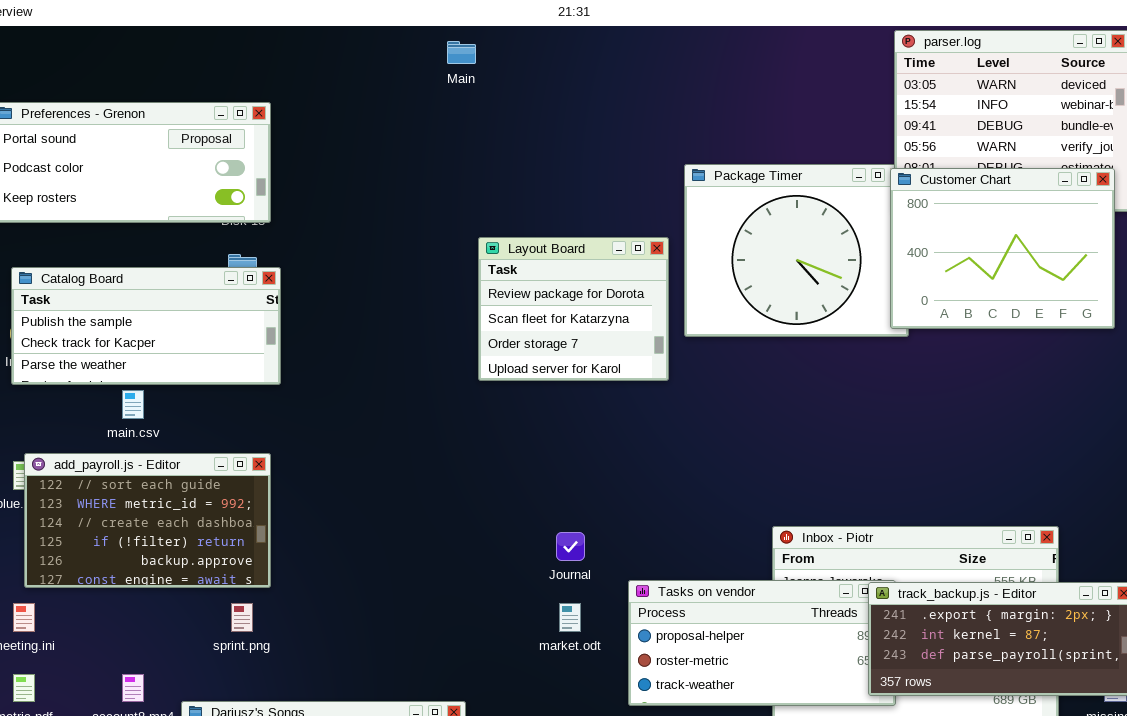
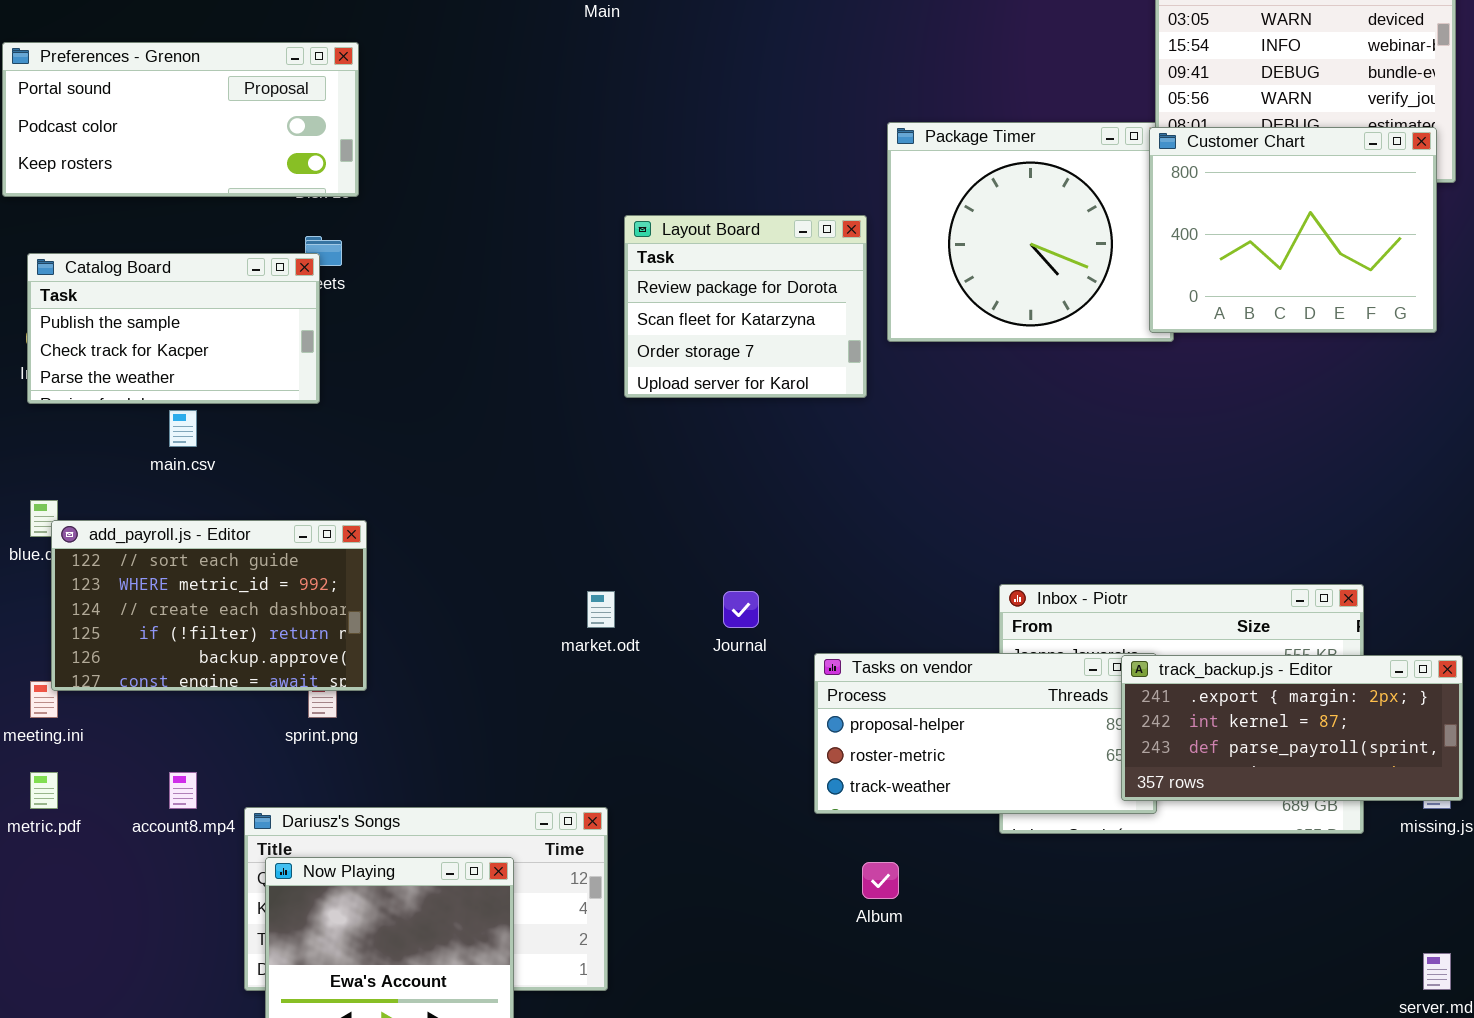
Catalog Board: [11,267,281,385] -> [27,253,320,404], resized
add_payroll.js - Editor: [24,453,271,588] -> [51,520,367,691], moved
market.odt: [559,603,581,632] -> [587,591,615,628], moved

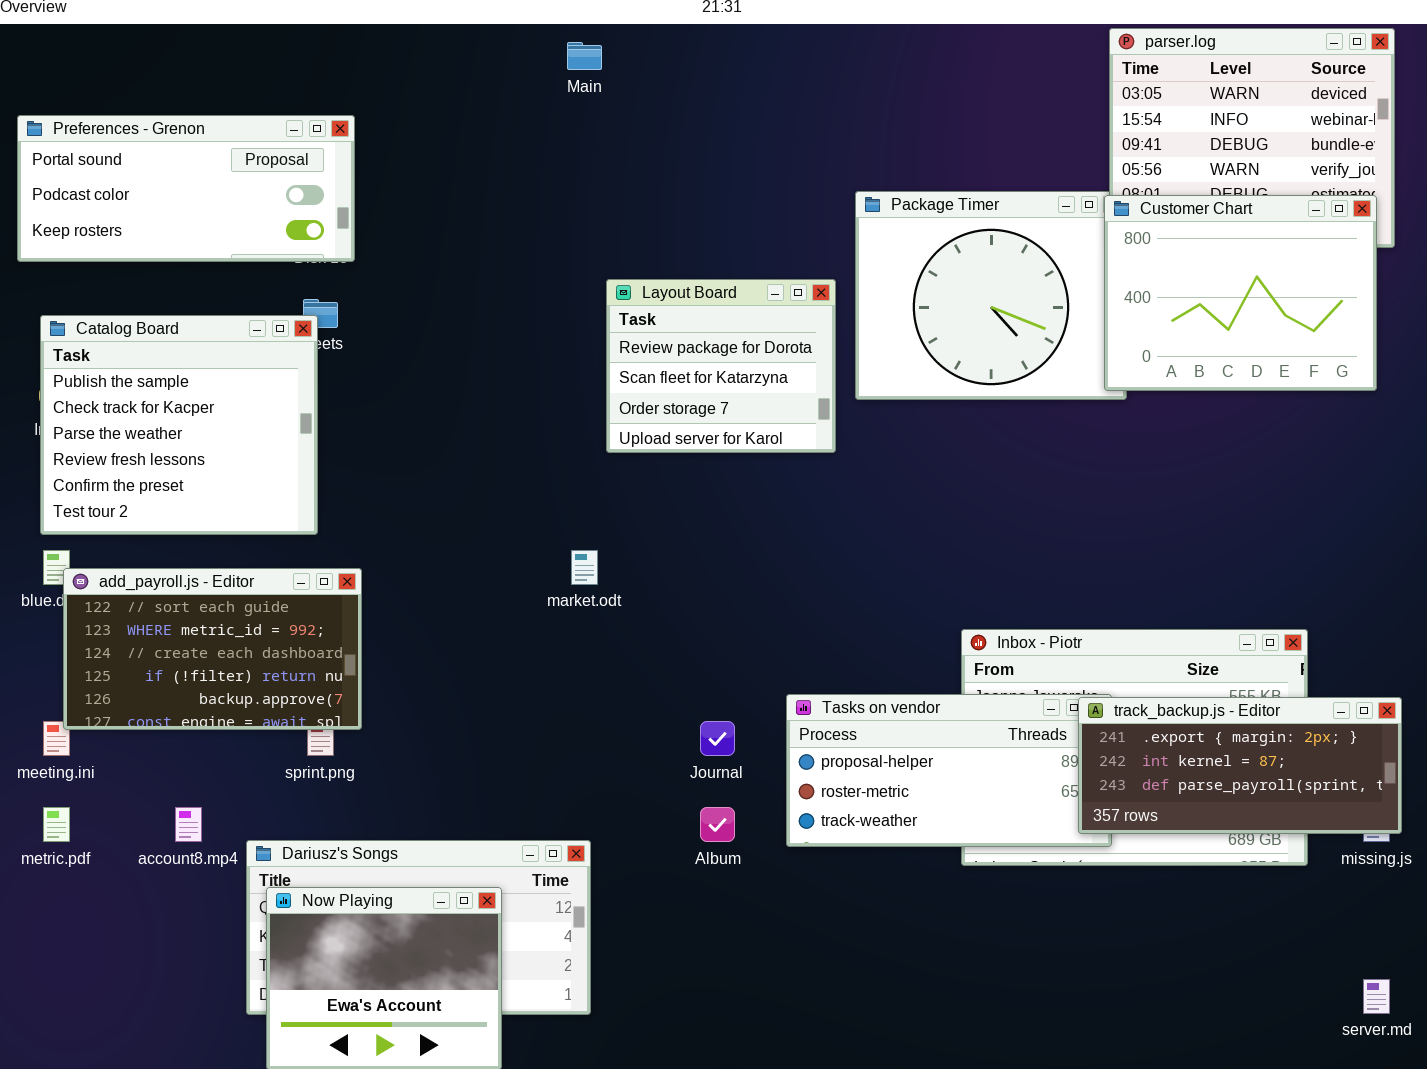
Catalog Board: [27,253,320,404] -> [40,315,318,535], resized
market.odt: [587,591,615,628] -> [571,550,598,585], moved
Journal: [723,591,759,628] -> [700,721,735,756], moved
Album: [862,862,899,899] -> [700,807,735,842], moved

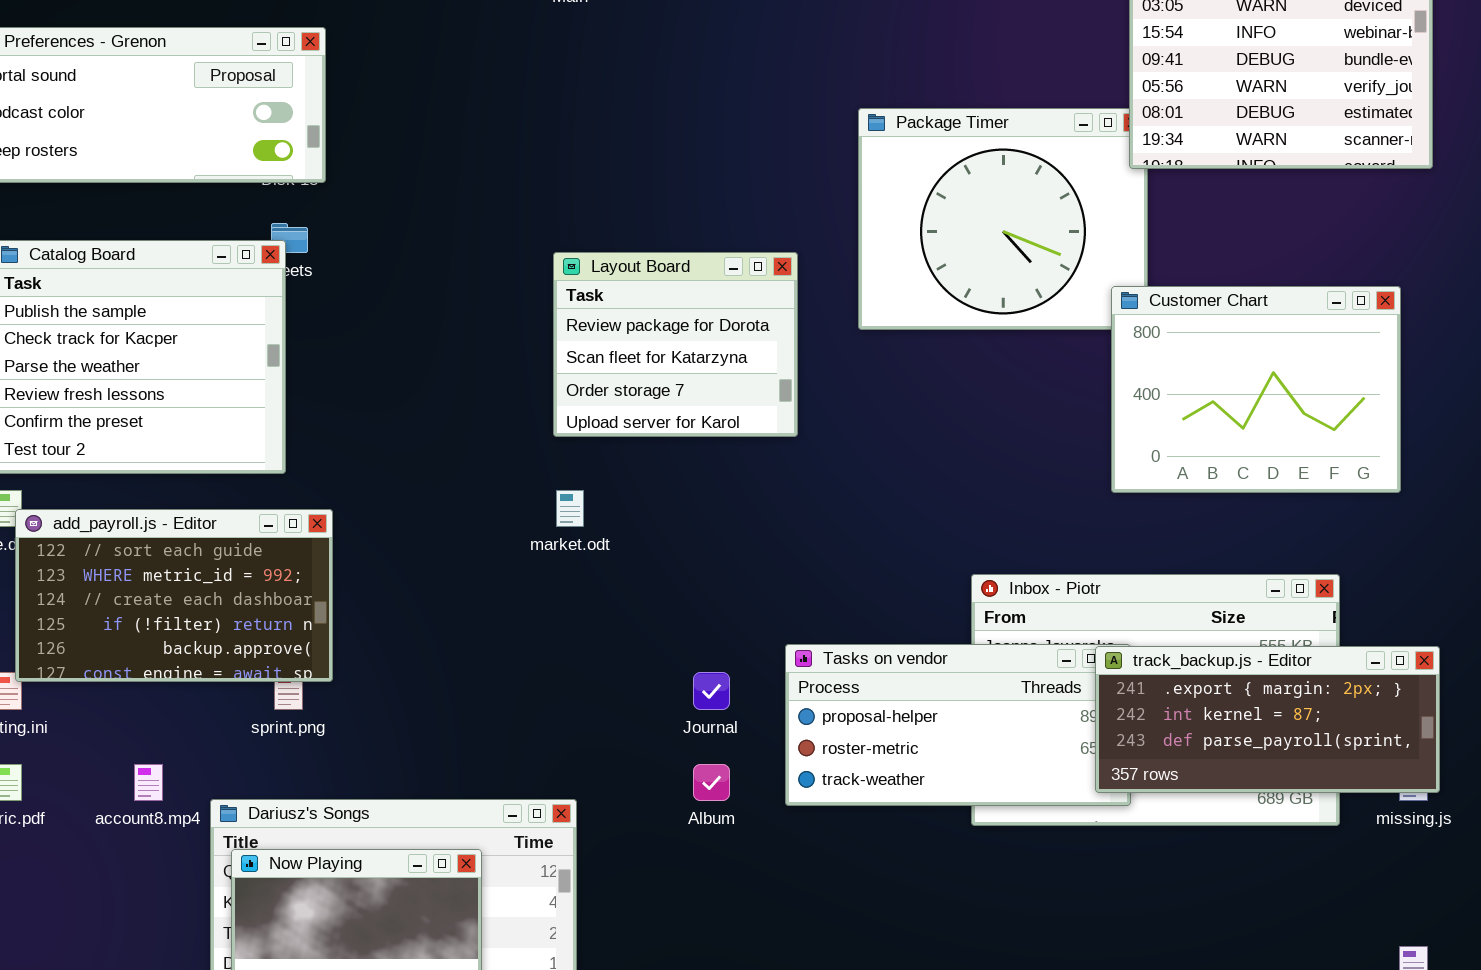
Customer Chart: [1104,195,1377,391] -> [1111,286,1401,493], moved
Layout Board: [606,279,836,453] -> [553,252,798,437], moved

